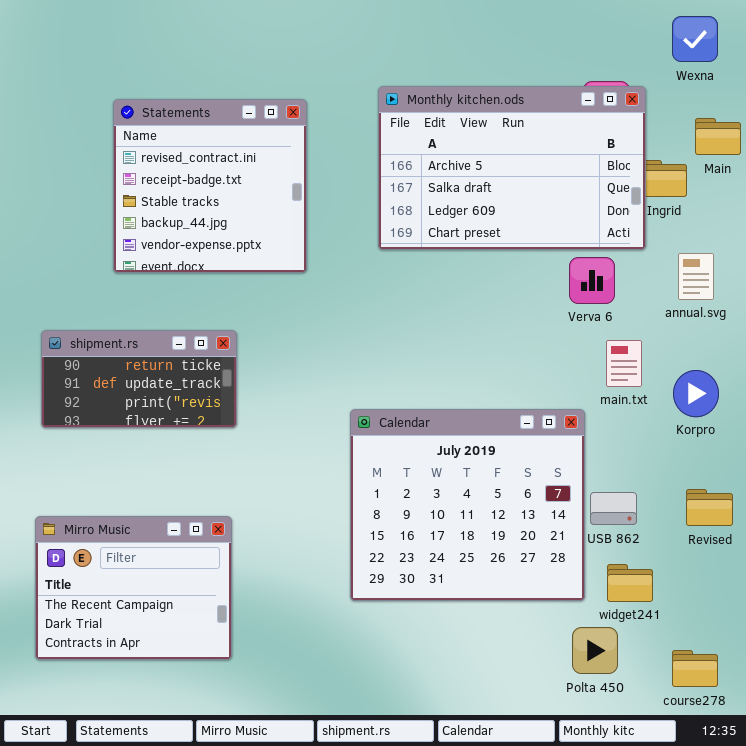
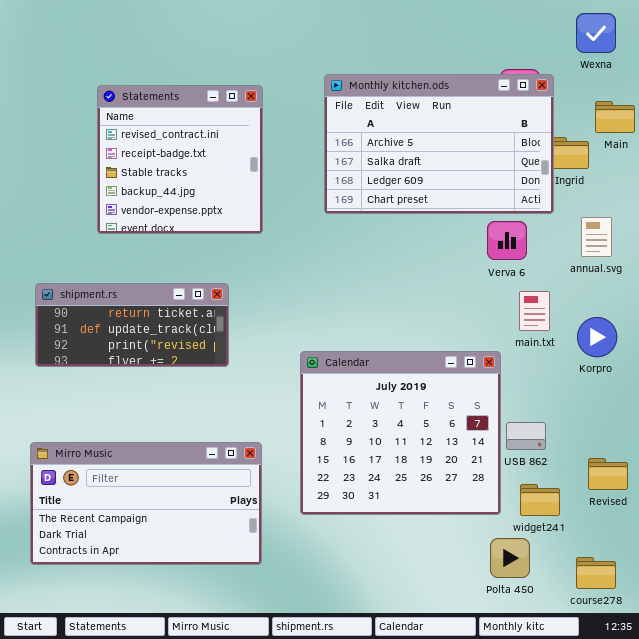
shipment.rs: [41,330,237,428] -> [35,283,229,367], resized
Revised: [686,489,733,526] -> [588,458,628,490], moved
Mirro Music: [35,516,232,660] -> [30,442,262,565], resized

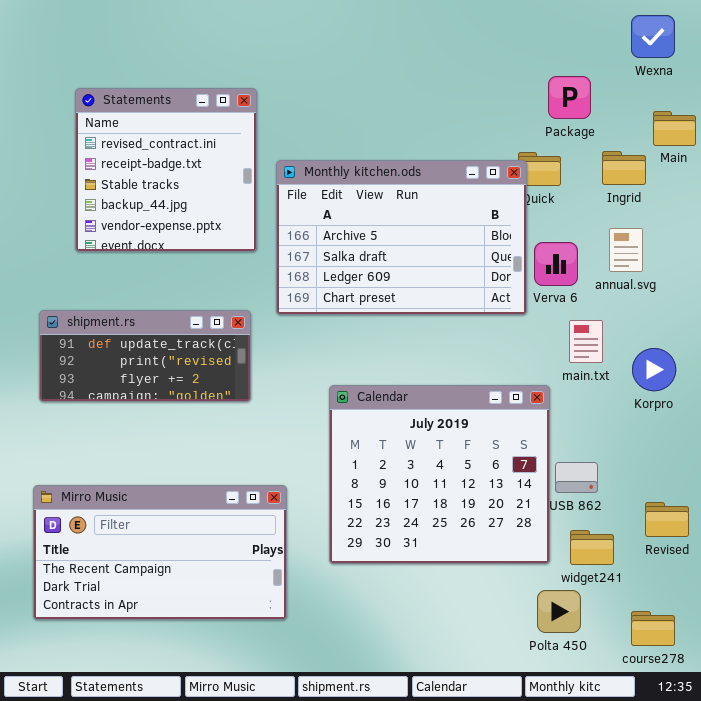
Monthly kitchen.ods: [324,74,554,214] -> [276,160,527,315], moved
Statements: [97,85,263,234] -> [75,88,257,252], moved
annual.svg: [581,217,612,257] -> [609,228,643,272], moved
shipment.rs: [35,283,229,367] -> [39,310,251,402], scrolled down 1 row

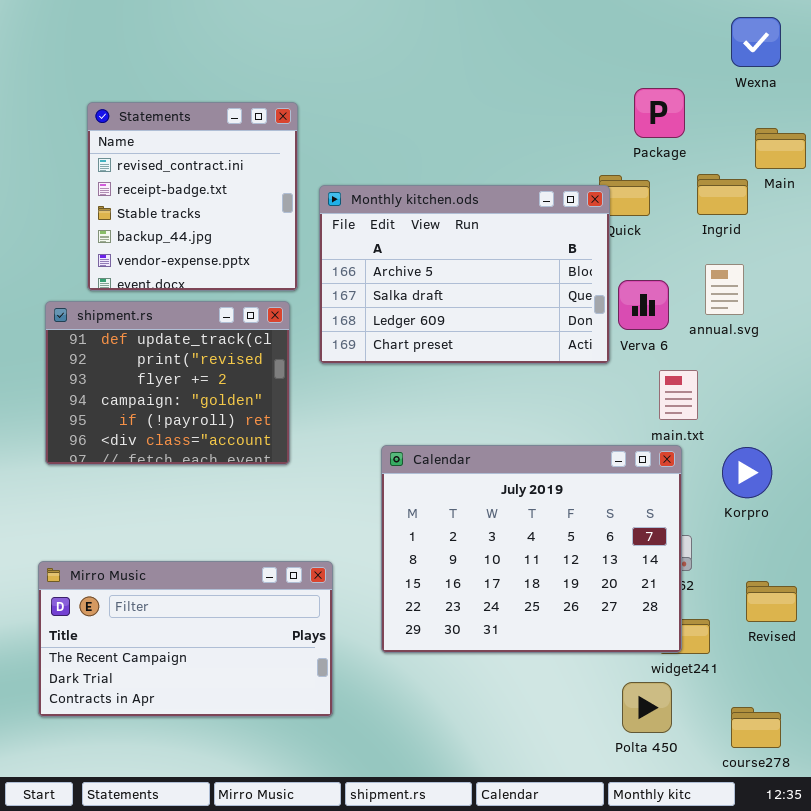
shipment.rs: [39,310,251,402] -> [45,301,290,465], resized
Korpro: [632,348,676,391] -> [722,447,772,498], moved
Calendar: [329,385,550,564] -> [381,445,682,653], resized

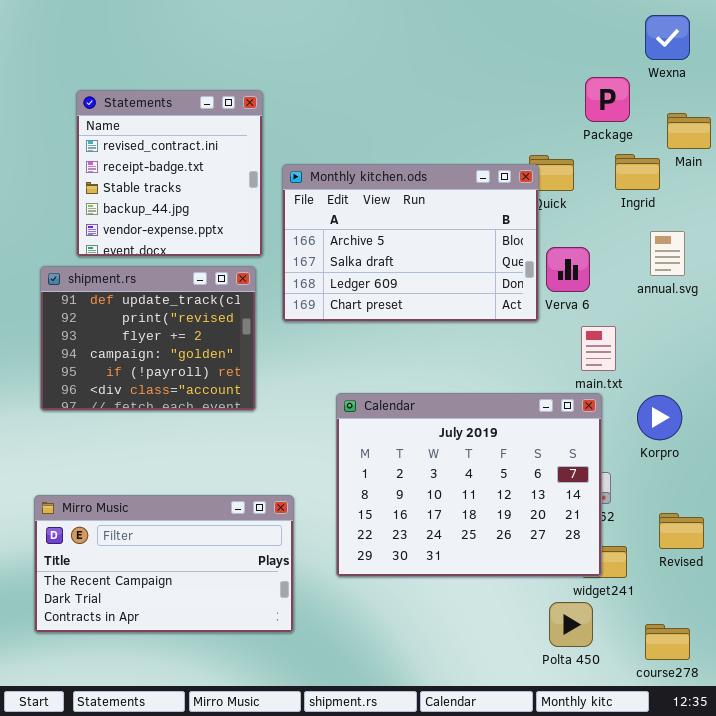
Package: [634,88,685,138] -> [585,77,630,122], moved
annual.svg: [705,264,744,315] -> [650,231,685,276], moved

